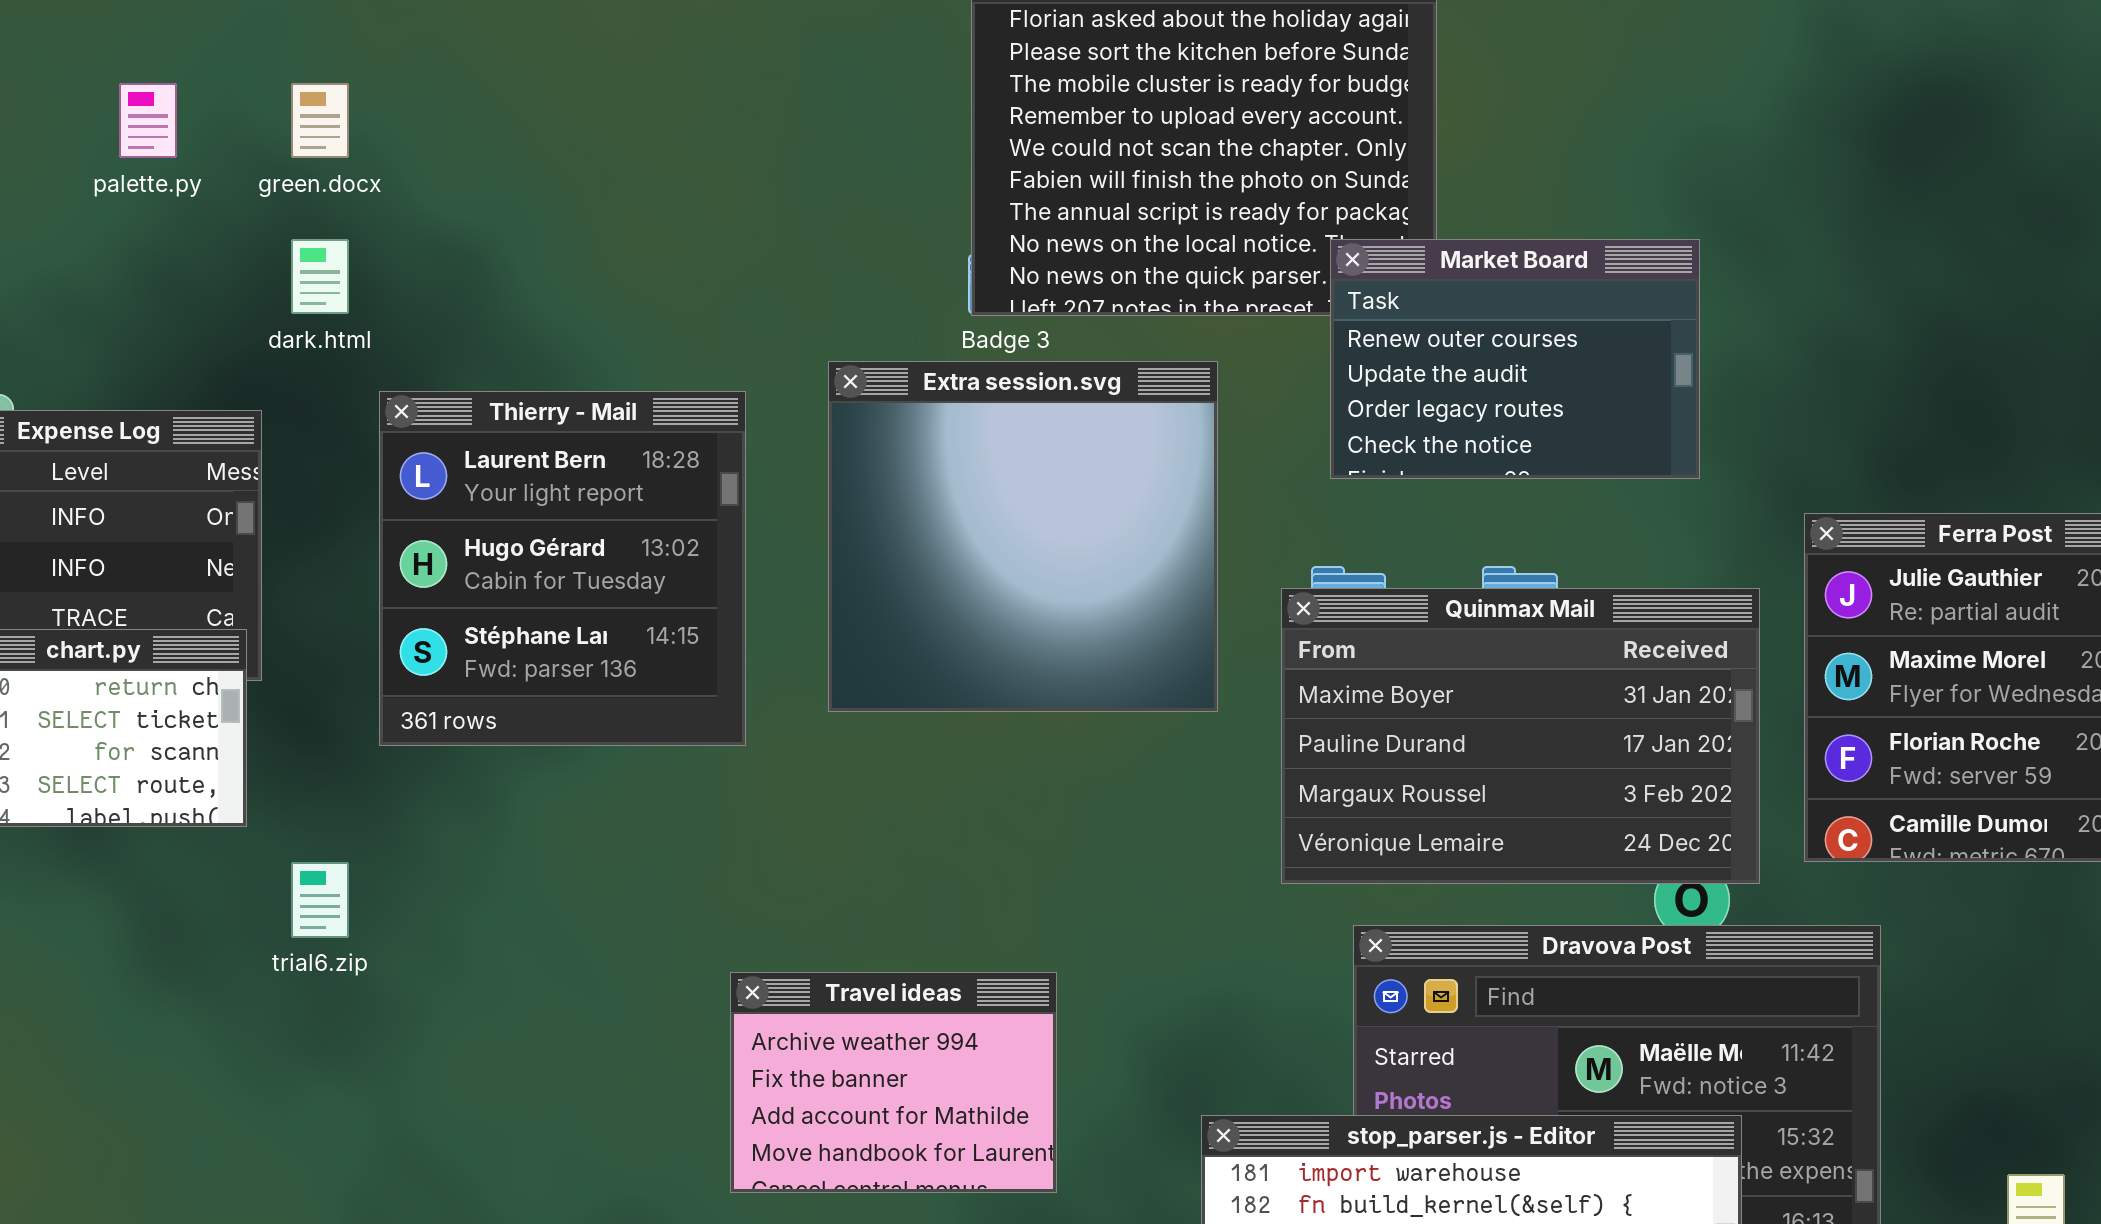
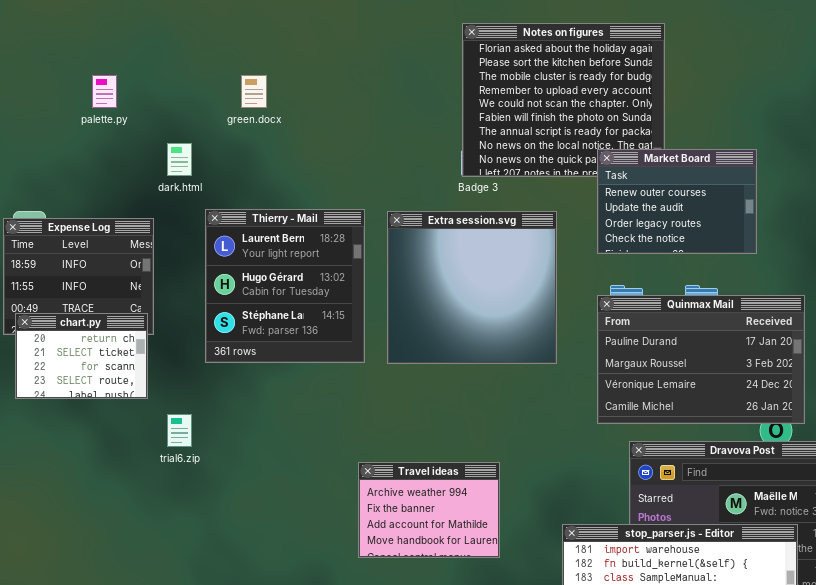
green.docx: [291,83,349,158] -> [241,75,267,108], moved
Market Board: [1330,239,1700,479] -> [597,149,757,254], moved
Extra session.svg: [828,361,1218,712] -> [387,211,557,364], moved
Quinmax Mail: [1281,588,1760,884] -> [597,295,805,424], scrolled down 1 row

